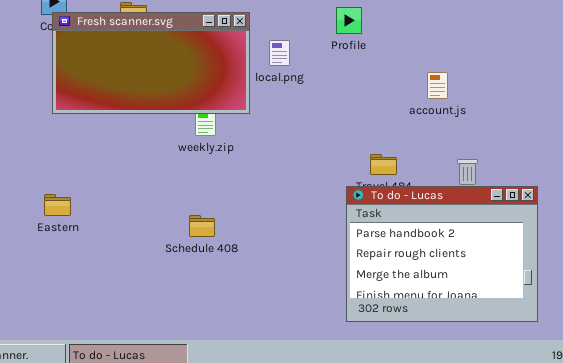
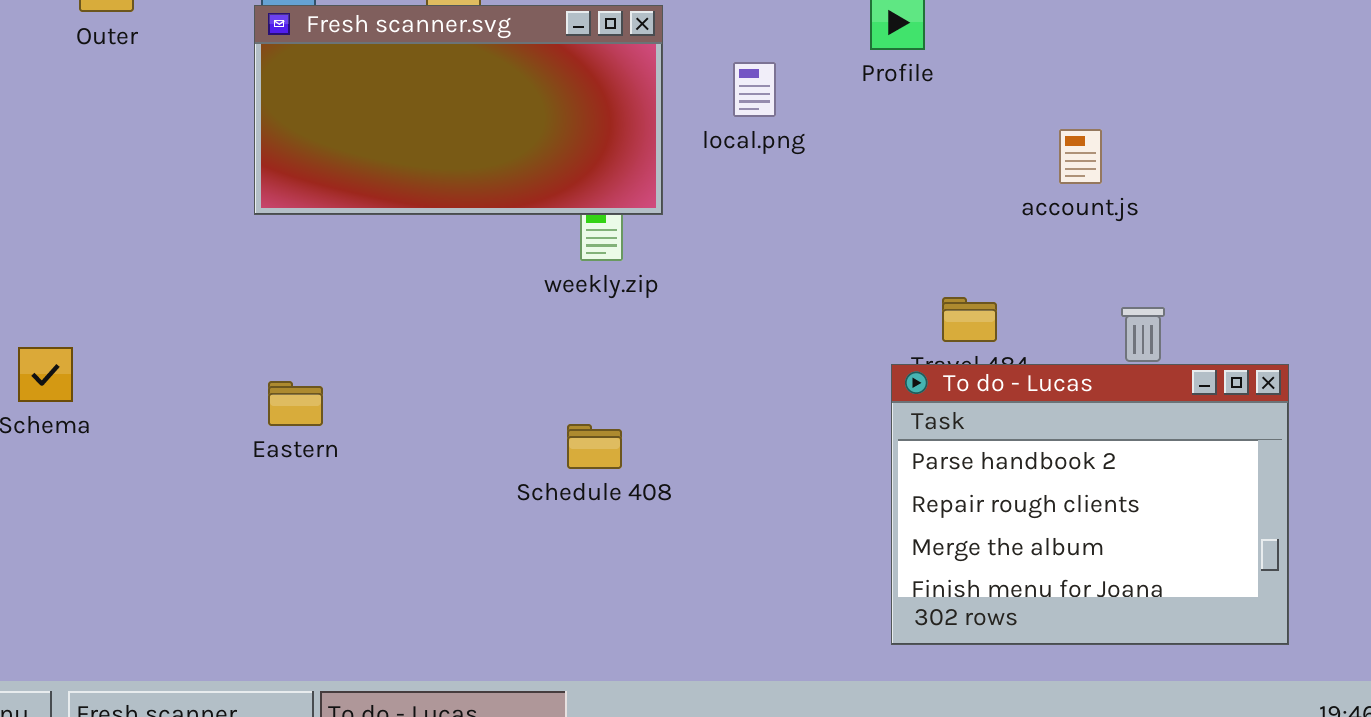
Fresh scanner.svg: [52,12,250,114] -> [254,5,663,215], moved

